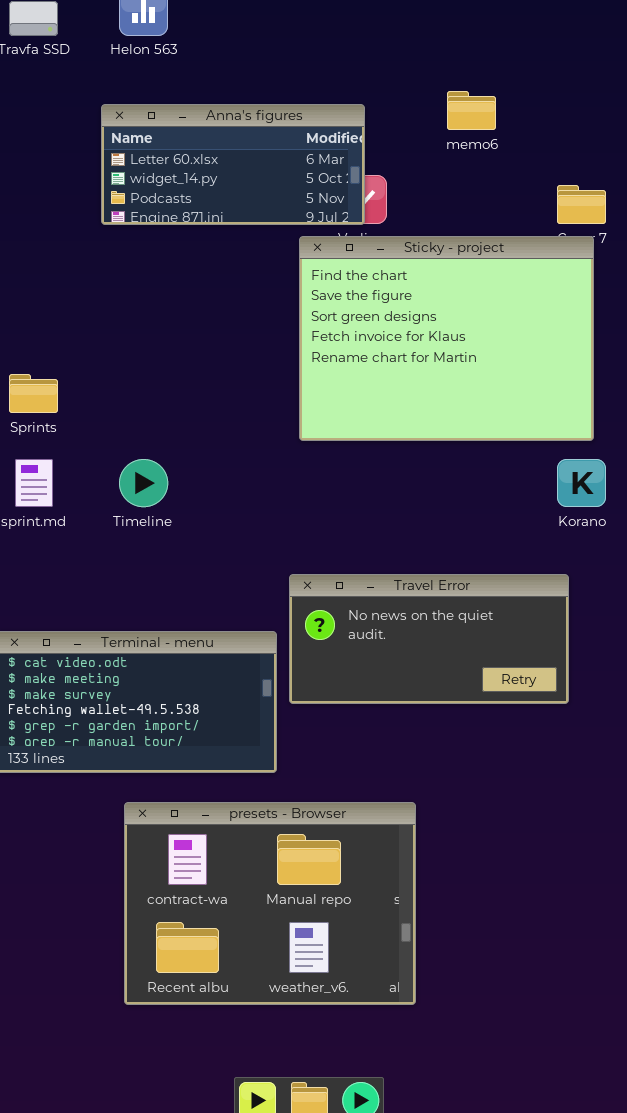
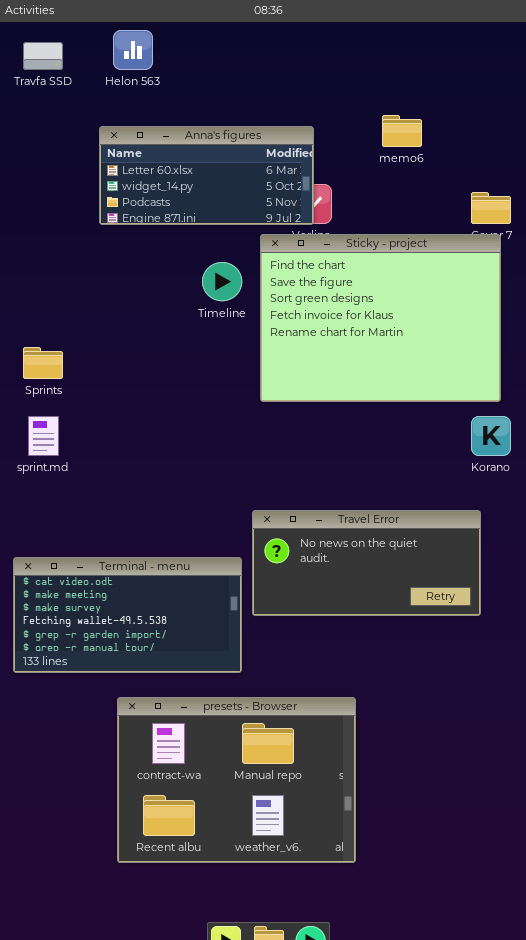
Timeline: [119,459,168,507] -> [202,262,242,301], moved

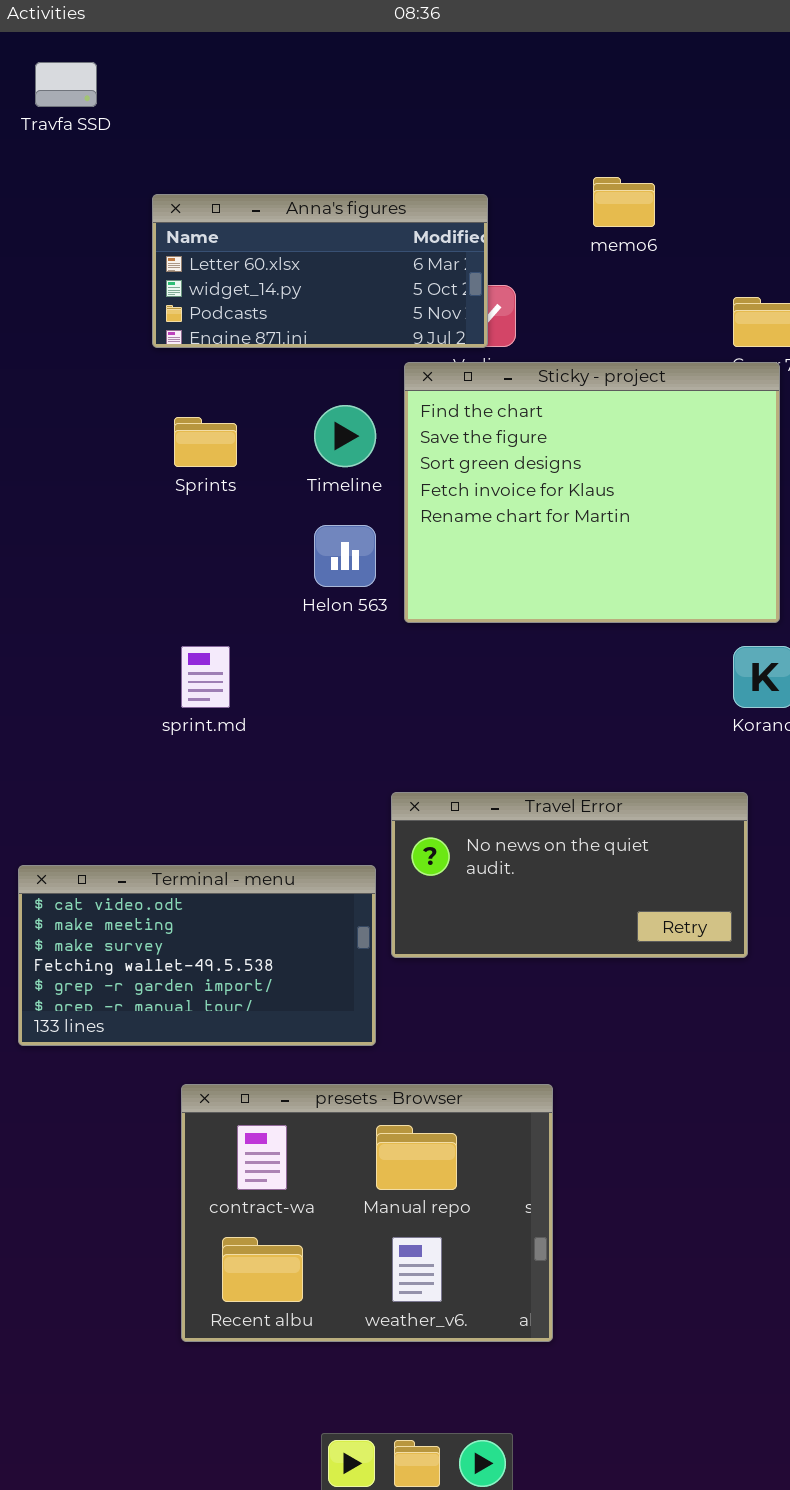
Helon 563: [113,30,153,70] -> [314,525,376,587], moved
Sprints: [23,347,63,379] -> [174,417,237,467], moved
sprint.md: [28,416,59,456] -> [181,646,230,708], moved

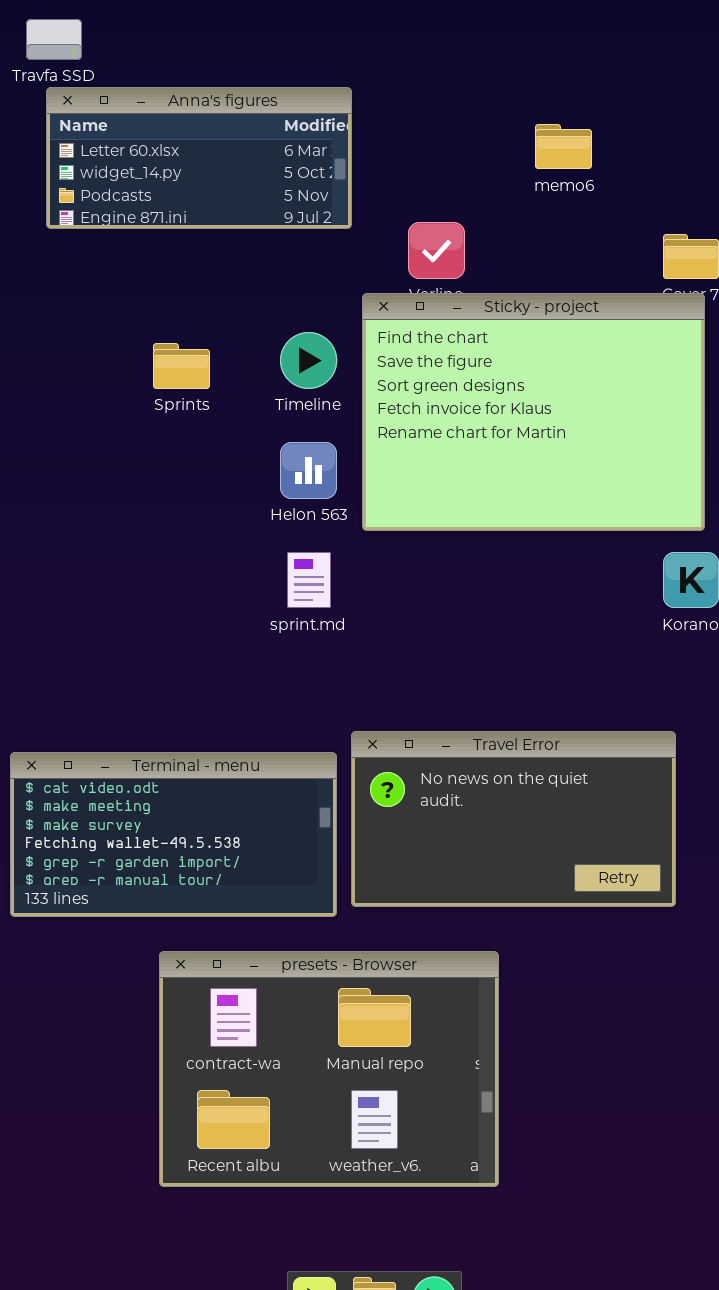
Anna's figures: [152,194,488,348] -> [46,87,352,229], moved
sprint.md: [181,646,230,708] -> [287,552,331,608], moved
Travel Error: [391,792,748,958] -> [351,731,676,907], moved, resized

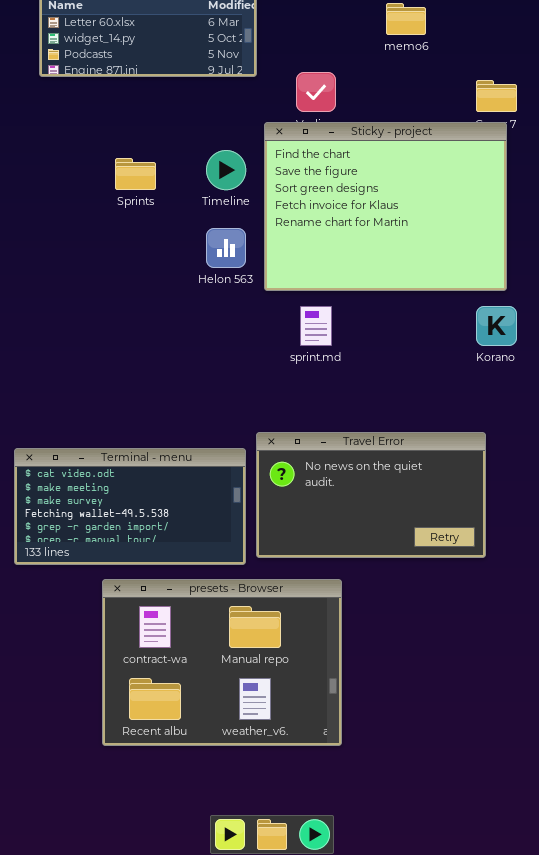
sprint.md: [287,552,331,608] -> [300,306,332,346], moved
presets - Browser: [159,951,499,1187] -> [102,579,342,746], moved

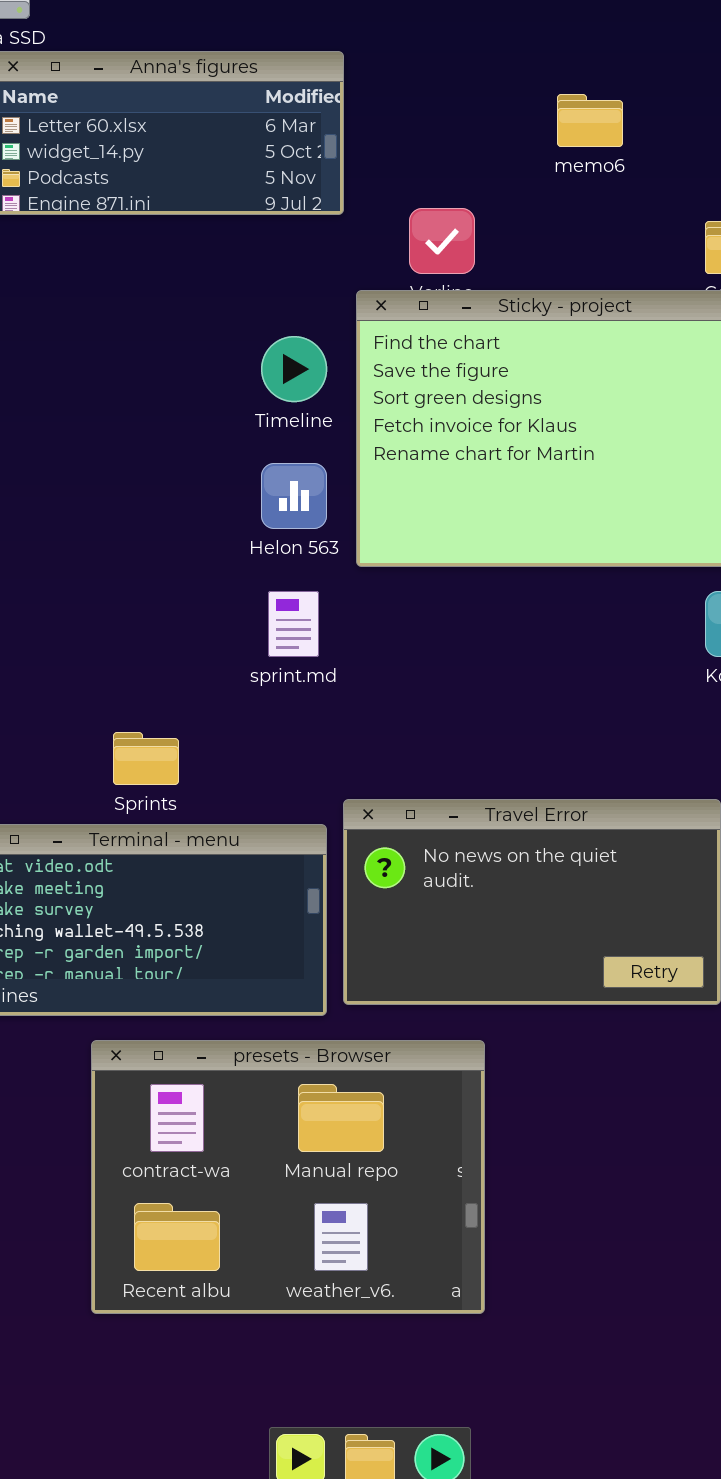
Sprints: [115,158,156,190] -> [113,732,179,785], moved
sprint.md: [300,306,332,346] -> [268,591,319,657], moved

